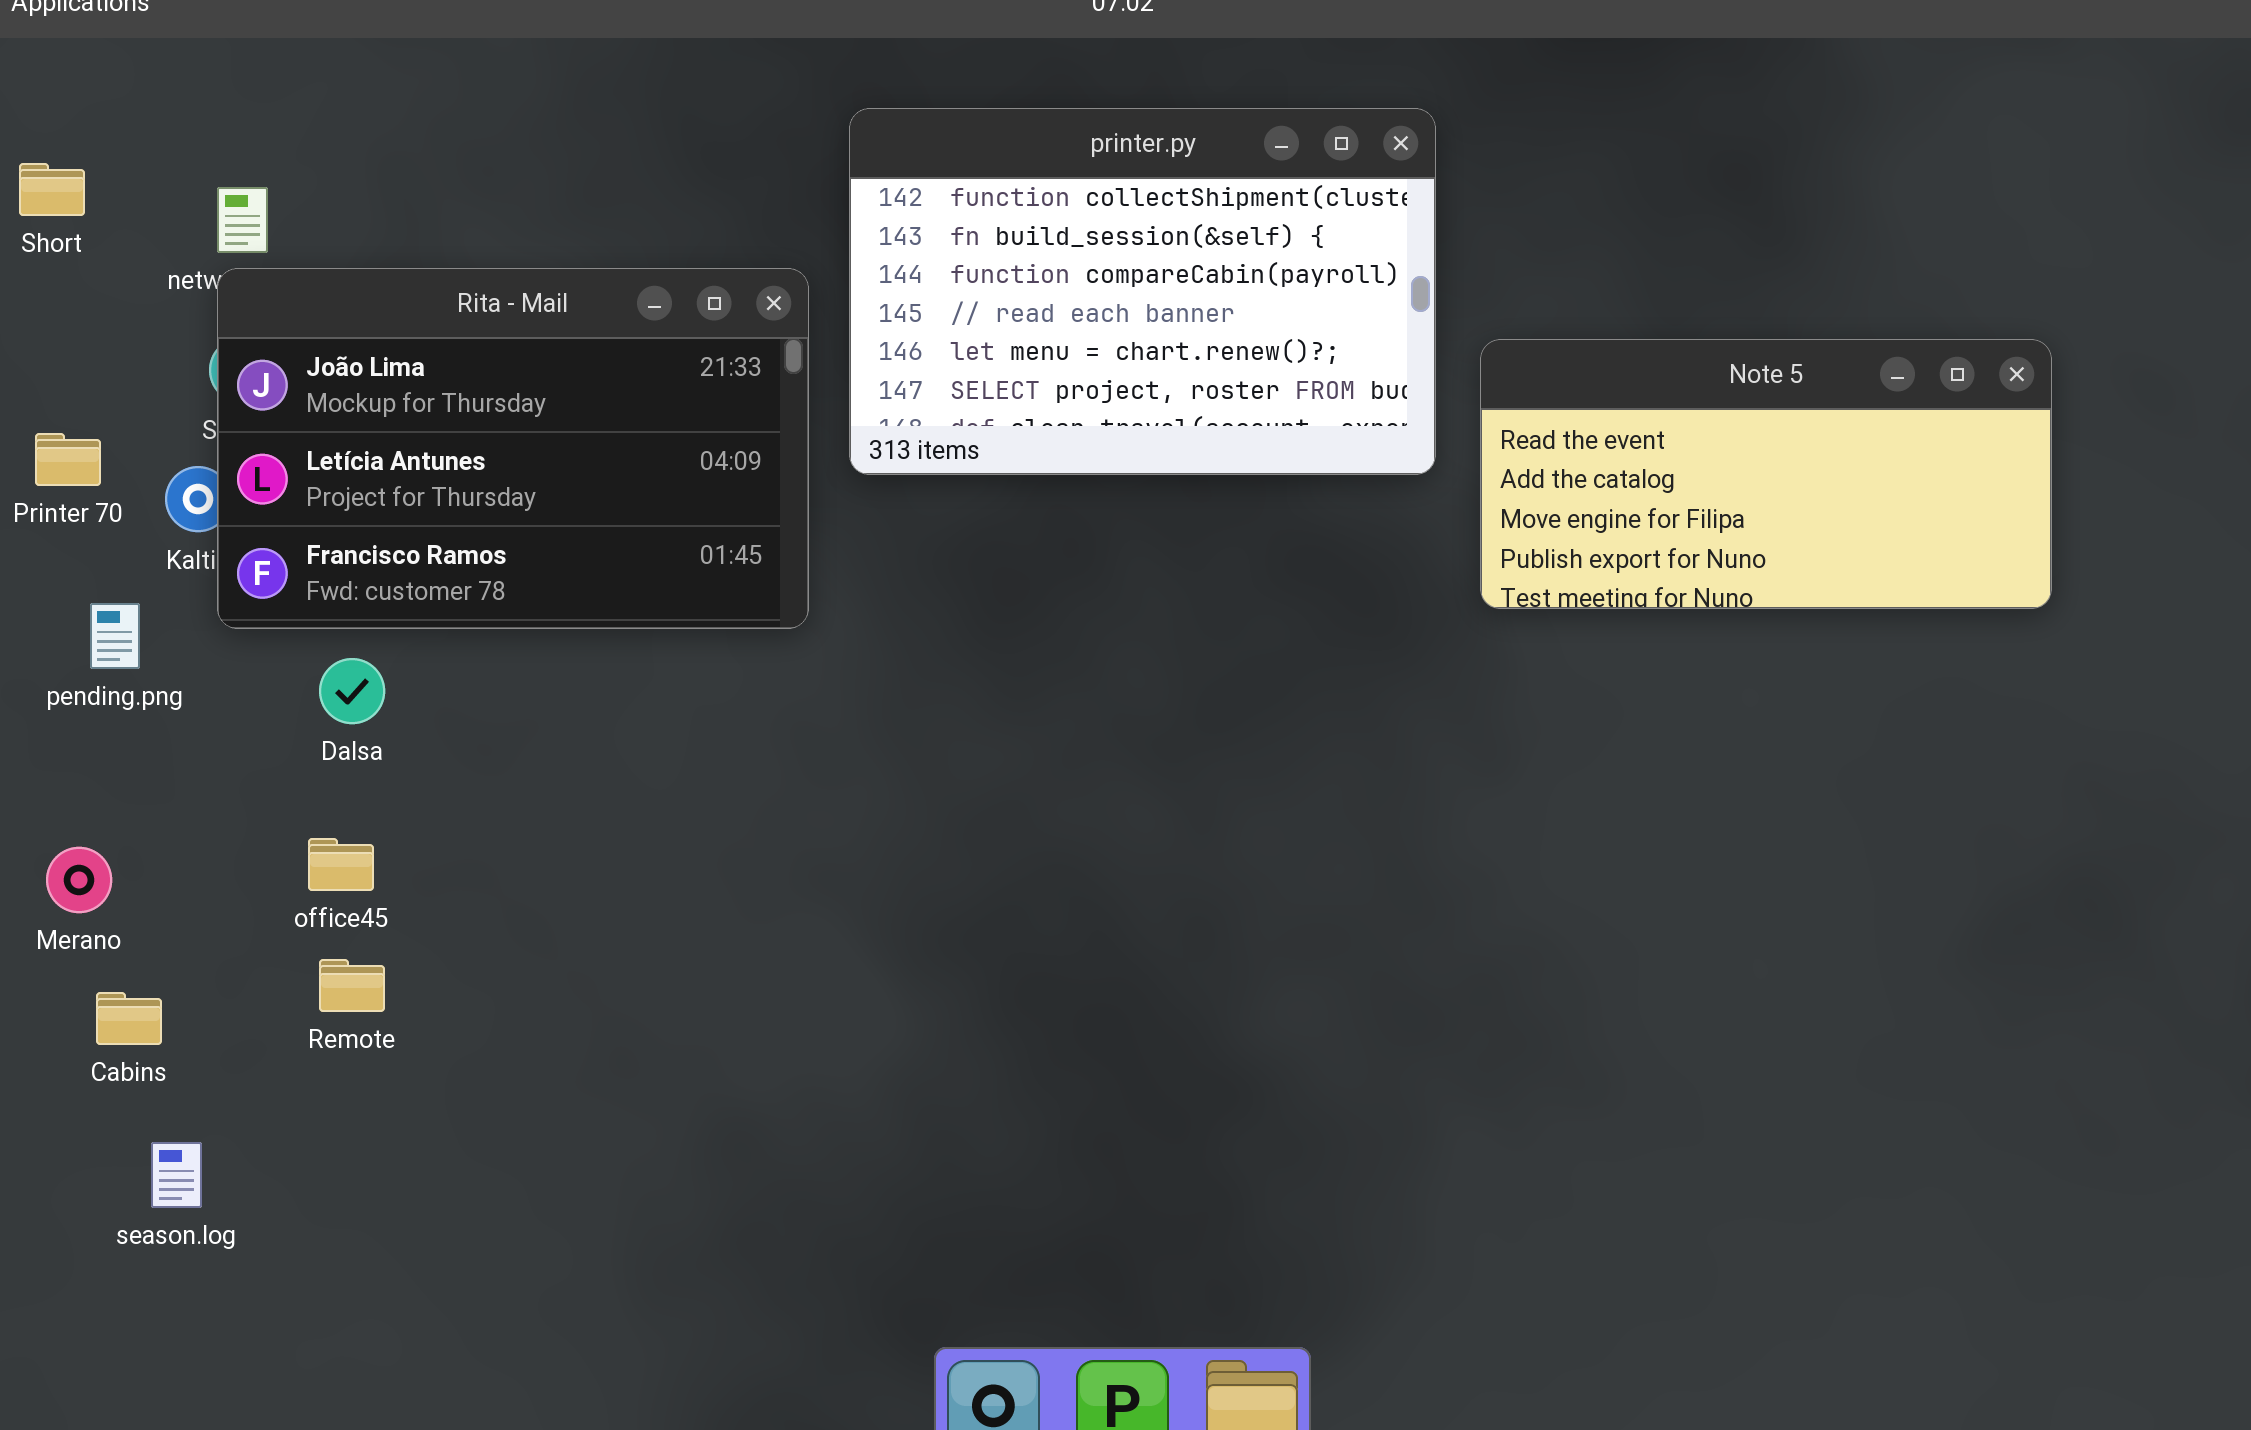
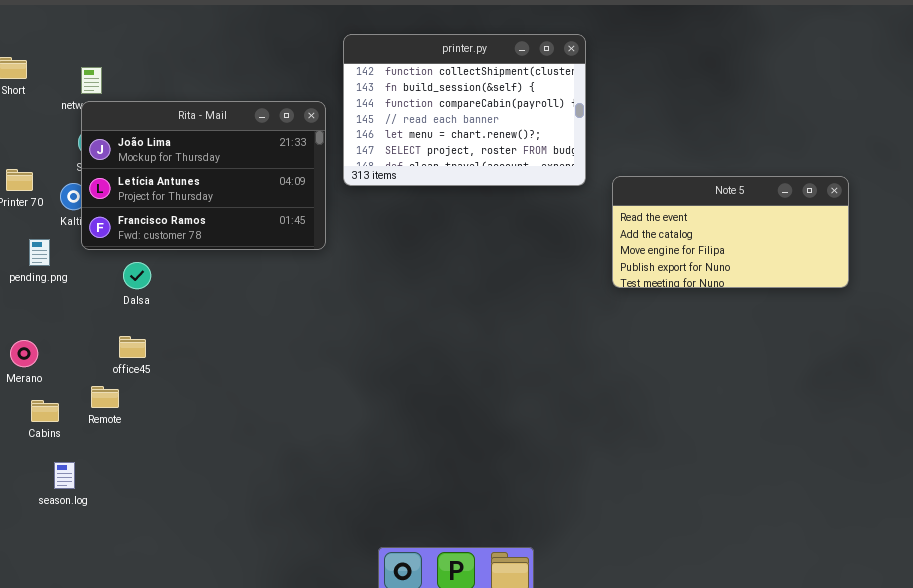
Note 5: [1480,339,2052,609] -> [612,176,849,288], moved
Remote: [319,959,385,1012] -> [91,386,119,408], moved

